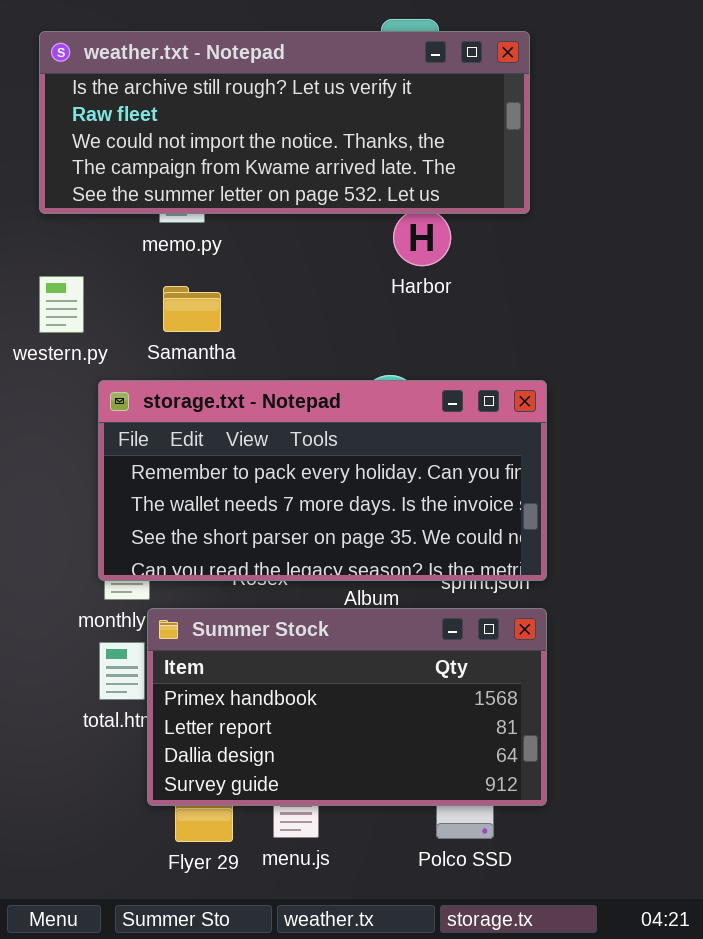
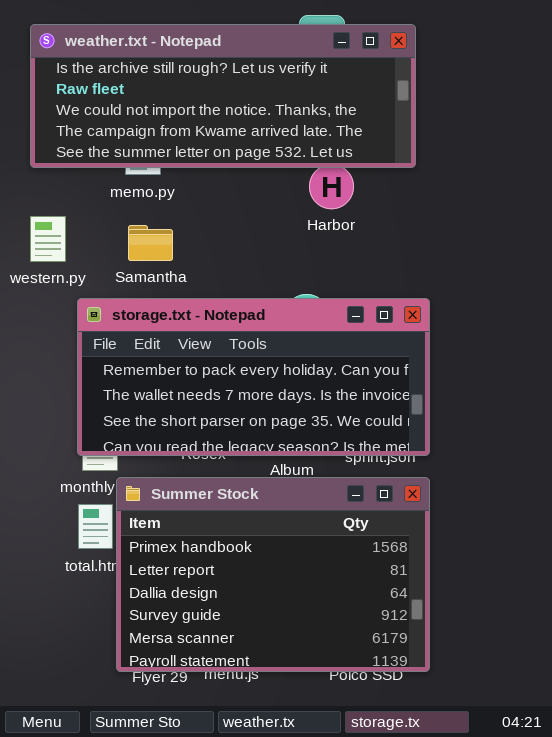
Summer Stock: [147,608,547,806] -> [116,477,430,672], resized

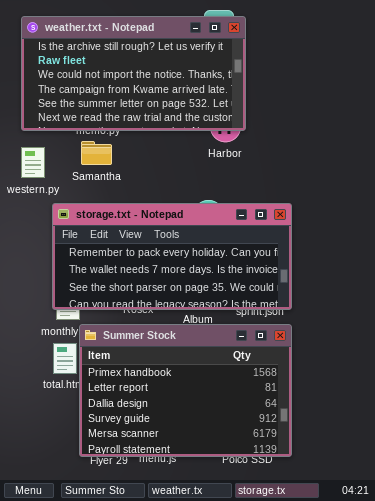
weather.txt - Notepad: [30,24,416,168] -> [21,16,246,131], resized
Samantha: [128,225,173,261] -> [81,141,112,165], moved

